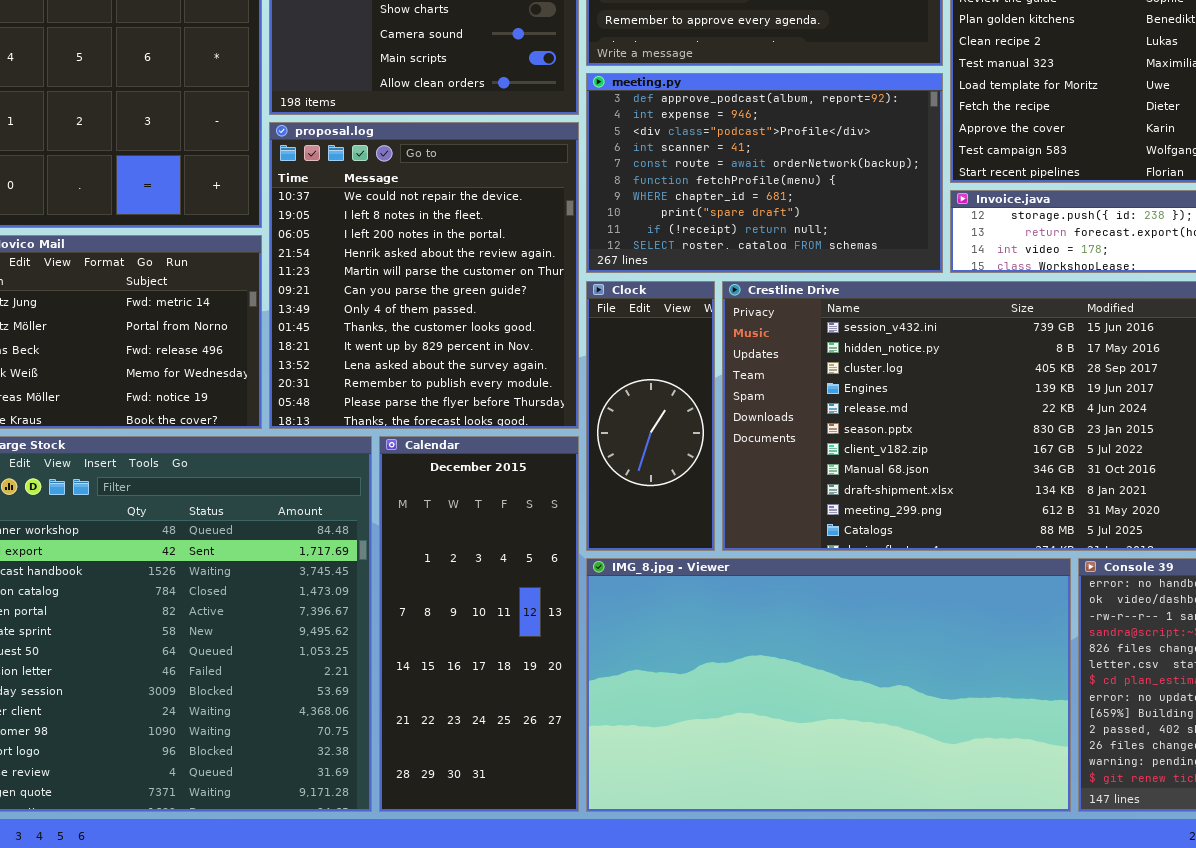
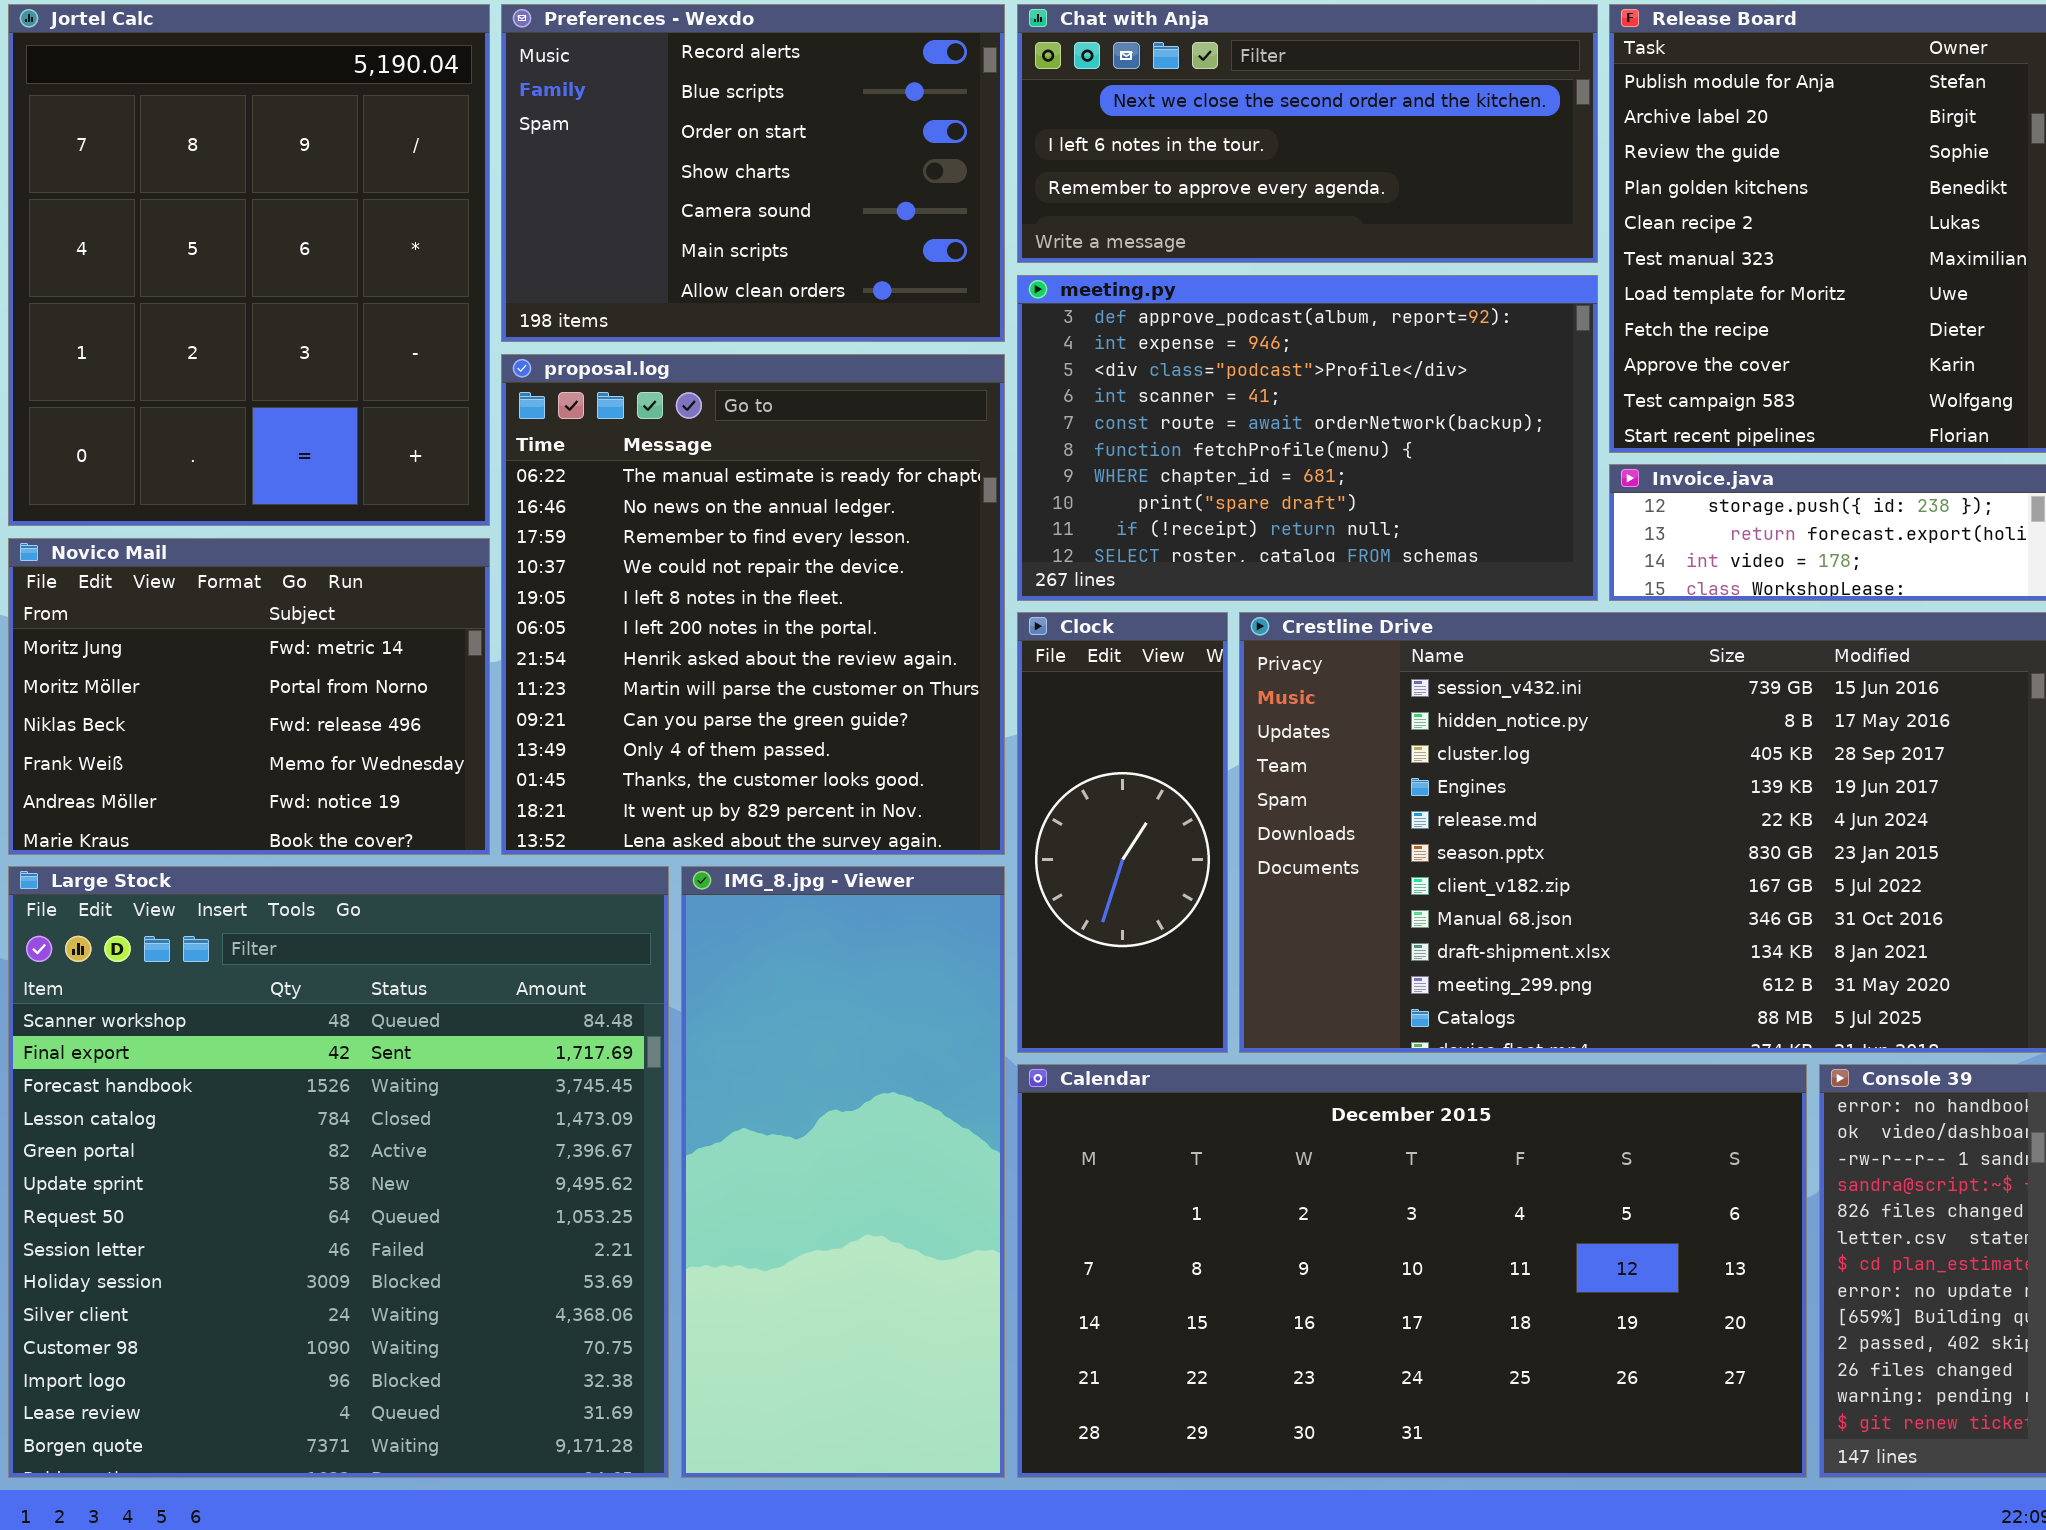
proposal.log: [269,122,579,429] -> [501,354,1005,855], scrolled up 3 rows
Calendar: [379,436,579,812] -> [1017,1064,1807,1478], moved, resized
IMG_8.jpg - Viewer: [586,558,1071,812] -> [681,866,1005,1478], moved, resized

